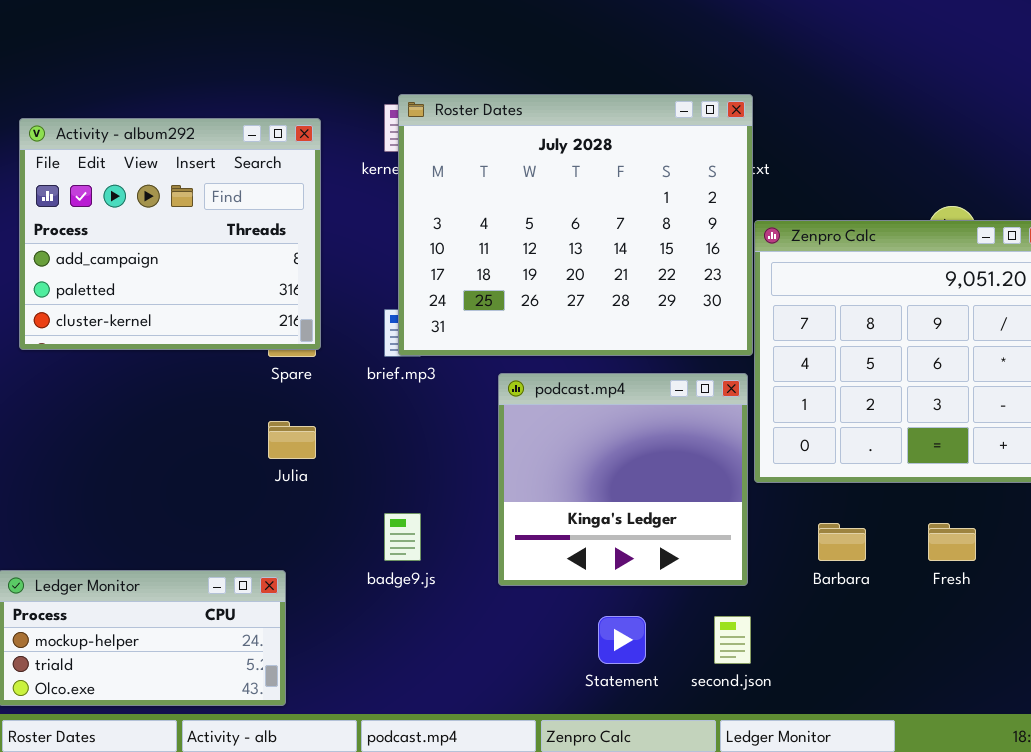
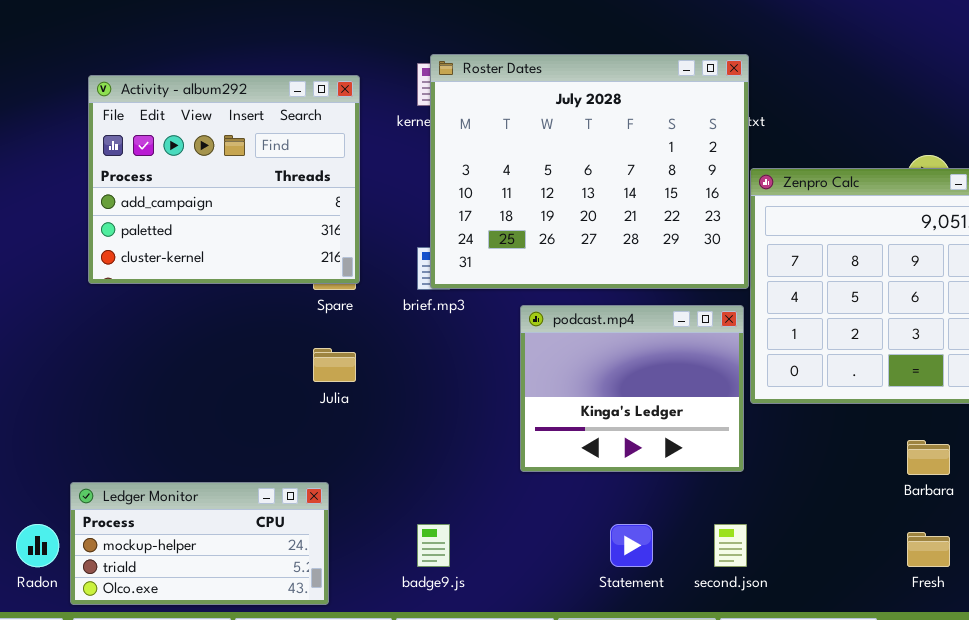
podcast.mp4: [498,373,748,586] -> [520,305,744,472], resized
badge9.js: [384,513,421,561] -> [417,524,450,567], moved
Barbara: [818,523,866,561] -> [907,440,950,475], moved
Fresh: [928,523,976,561] -> [907,532,950,567], moved

